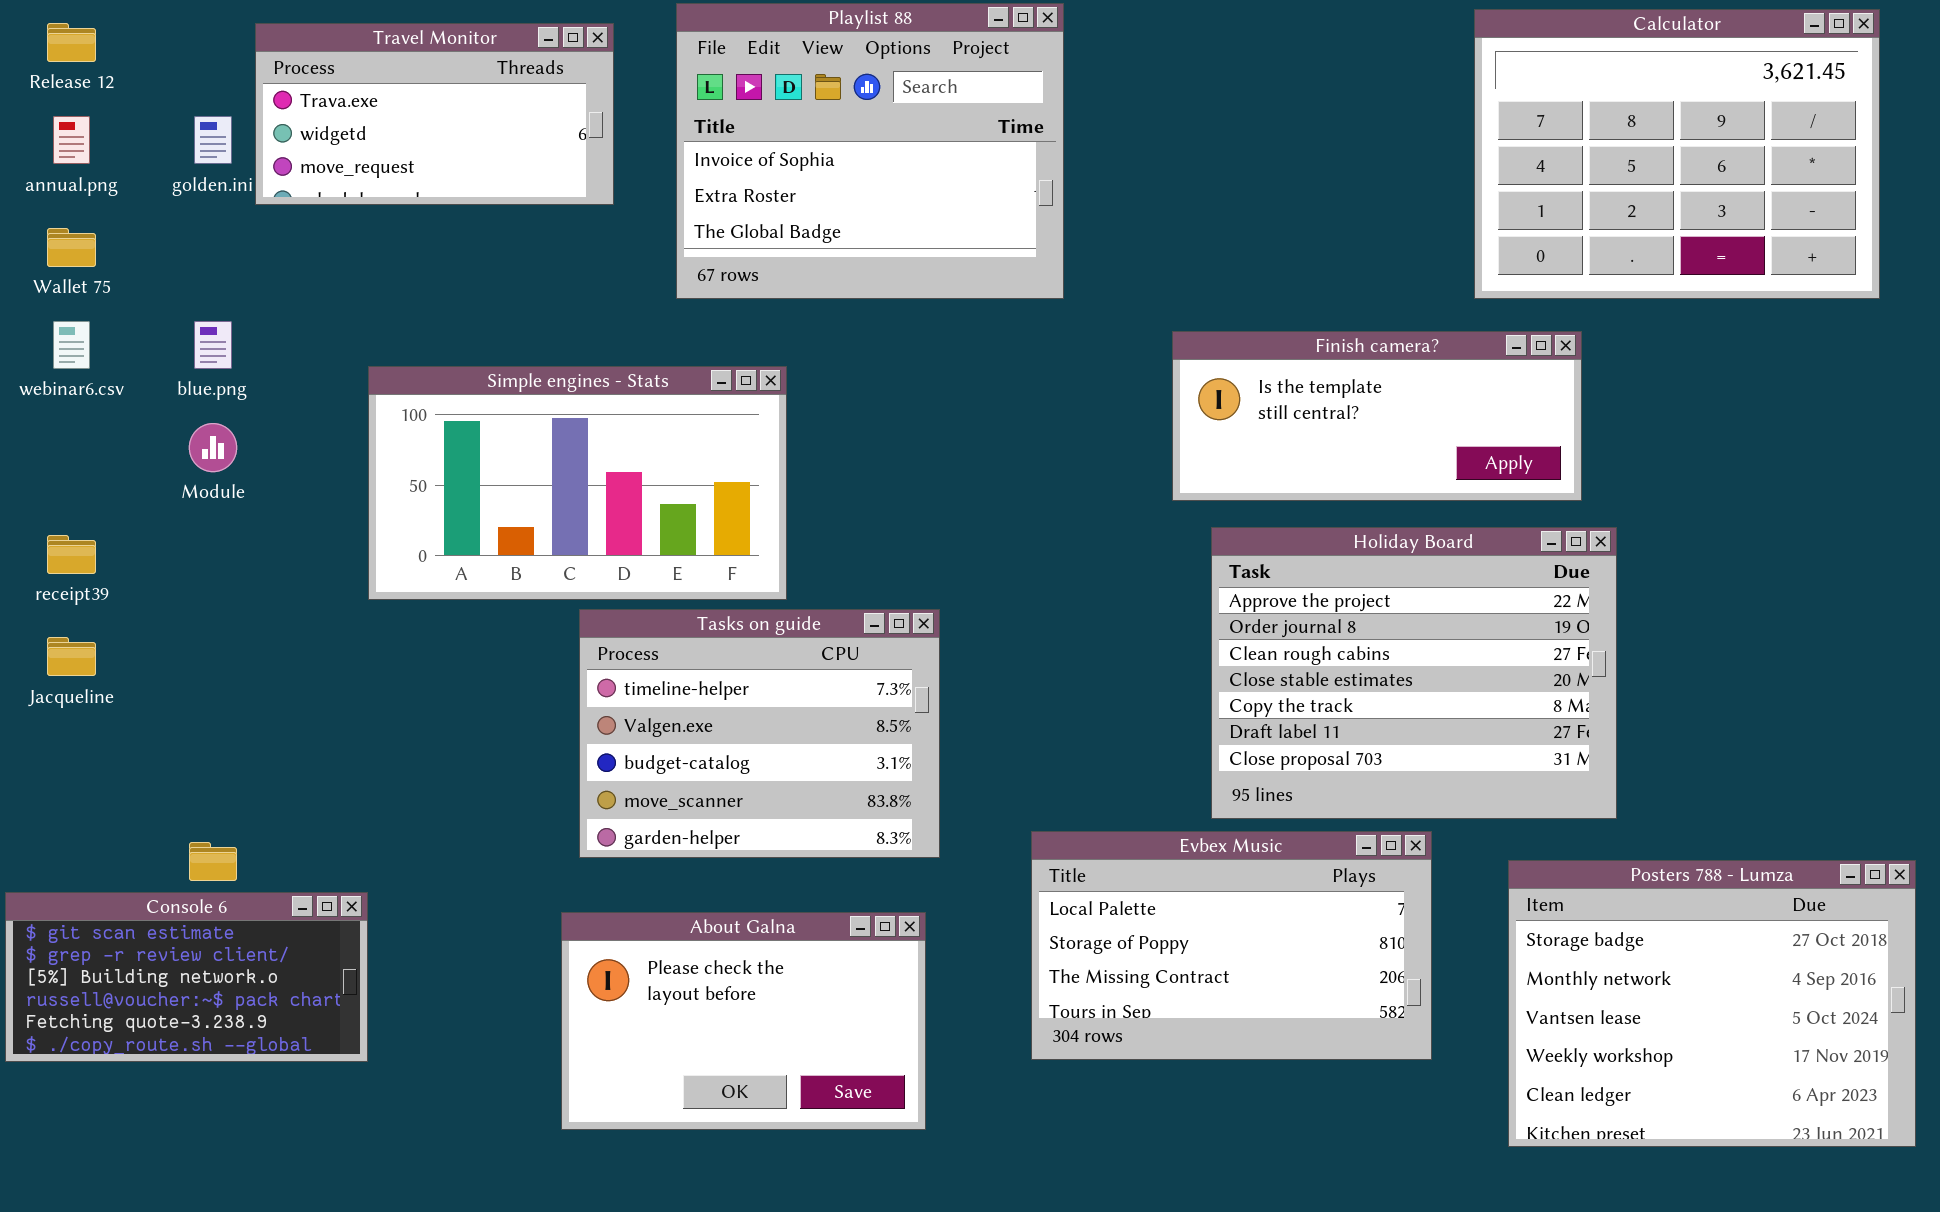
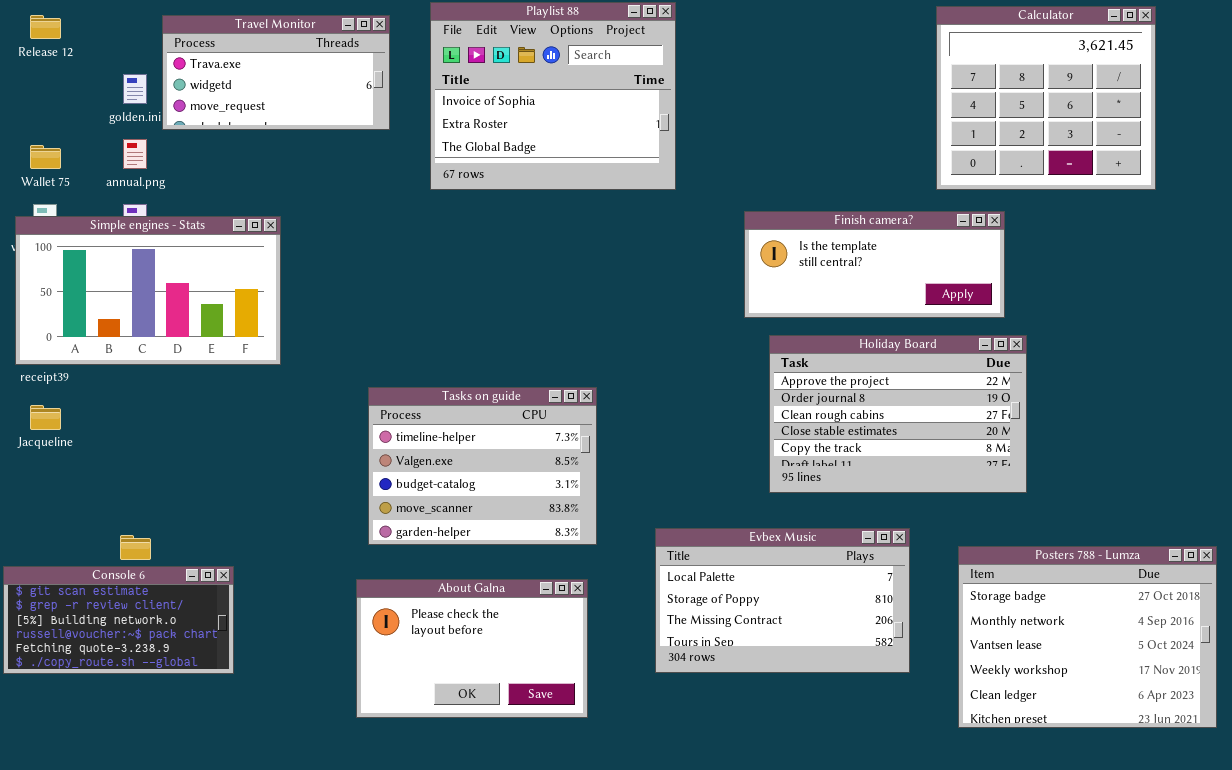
Calculator: [1474,9,1880,299] -> [936,6,1156,190], resized
annual.png: [53,116,90,164] -> [123,139,147,169], moved
Simple engines - Stats: [368,366,787,600] -> [15,216,281,365], moved
Holiday Board: [1211,527,1617,819] -> [769,335,1027,493], resized

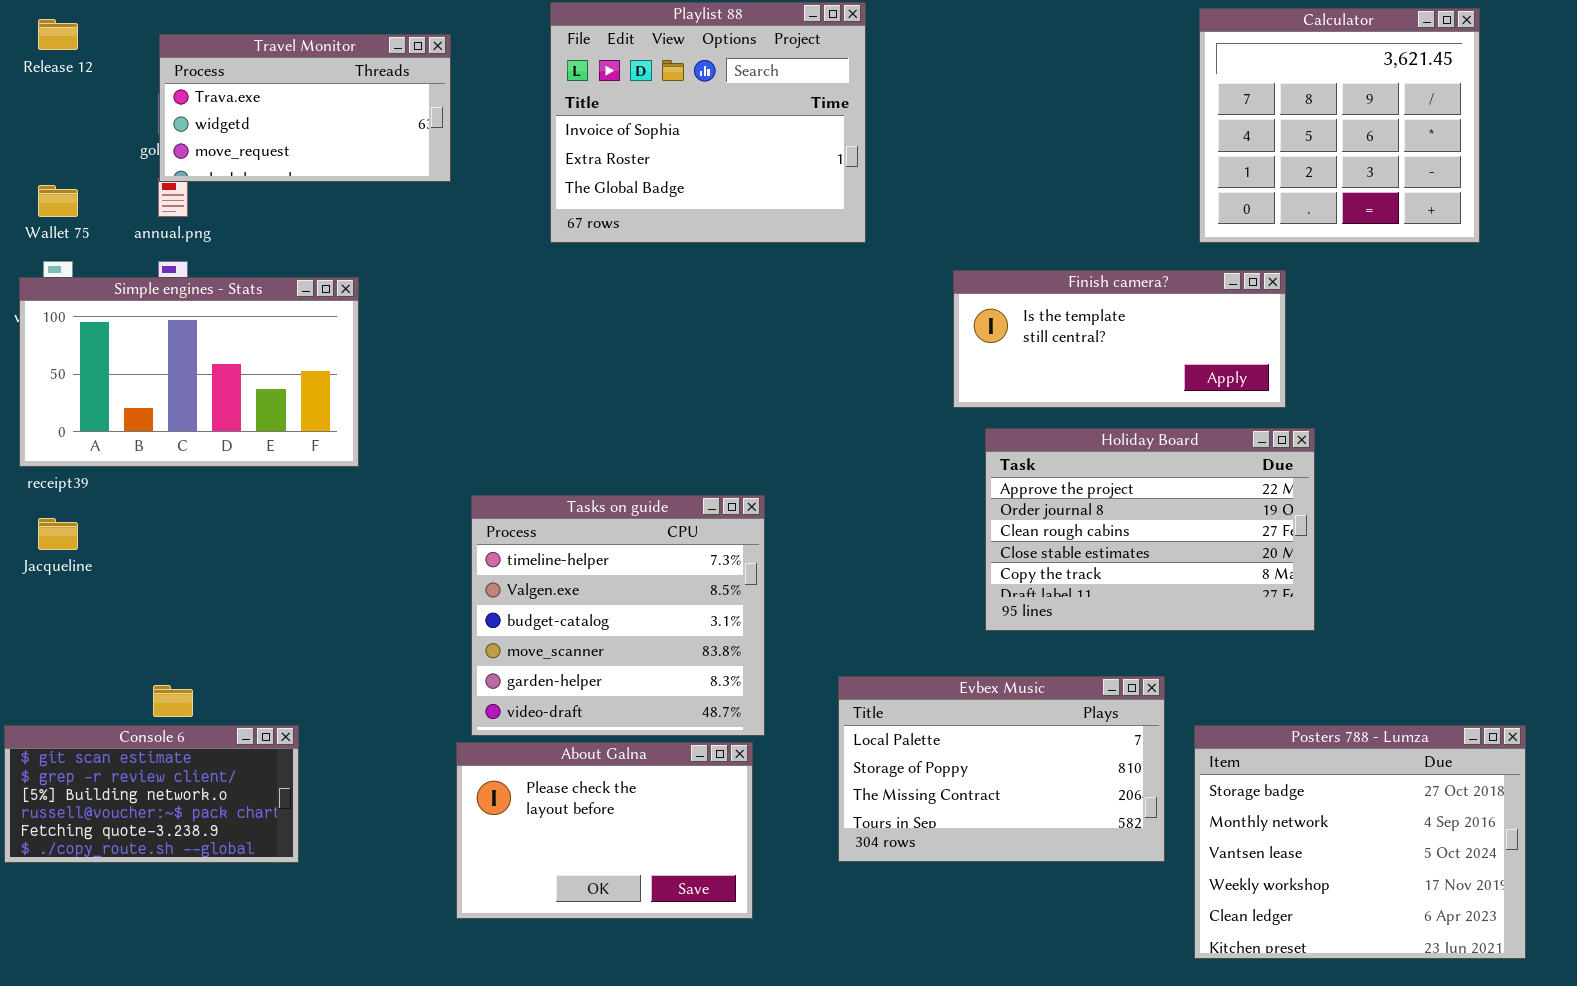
Travel Monitor: [162,15,390,130] -> [159,34,451,182], moved
Tasks on guide: [368,387,597,545] -> [471,495,765,736], resized
Posters 788 - Lumza: [958,546,1217,728] -> [1194,725,1526,959], moved

